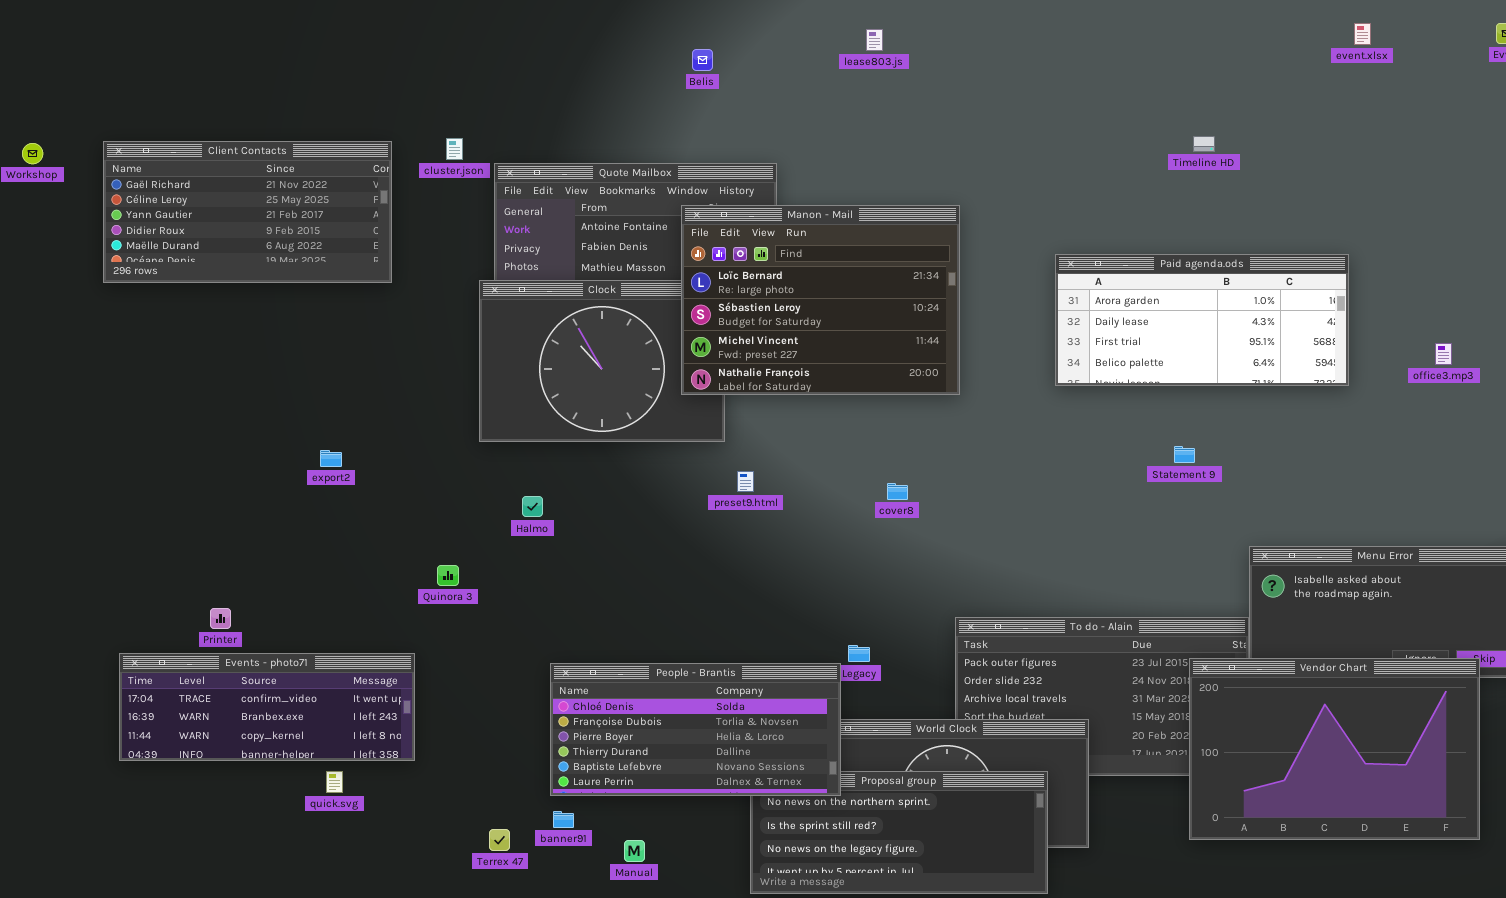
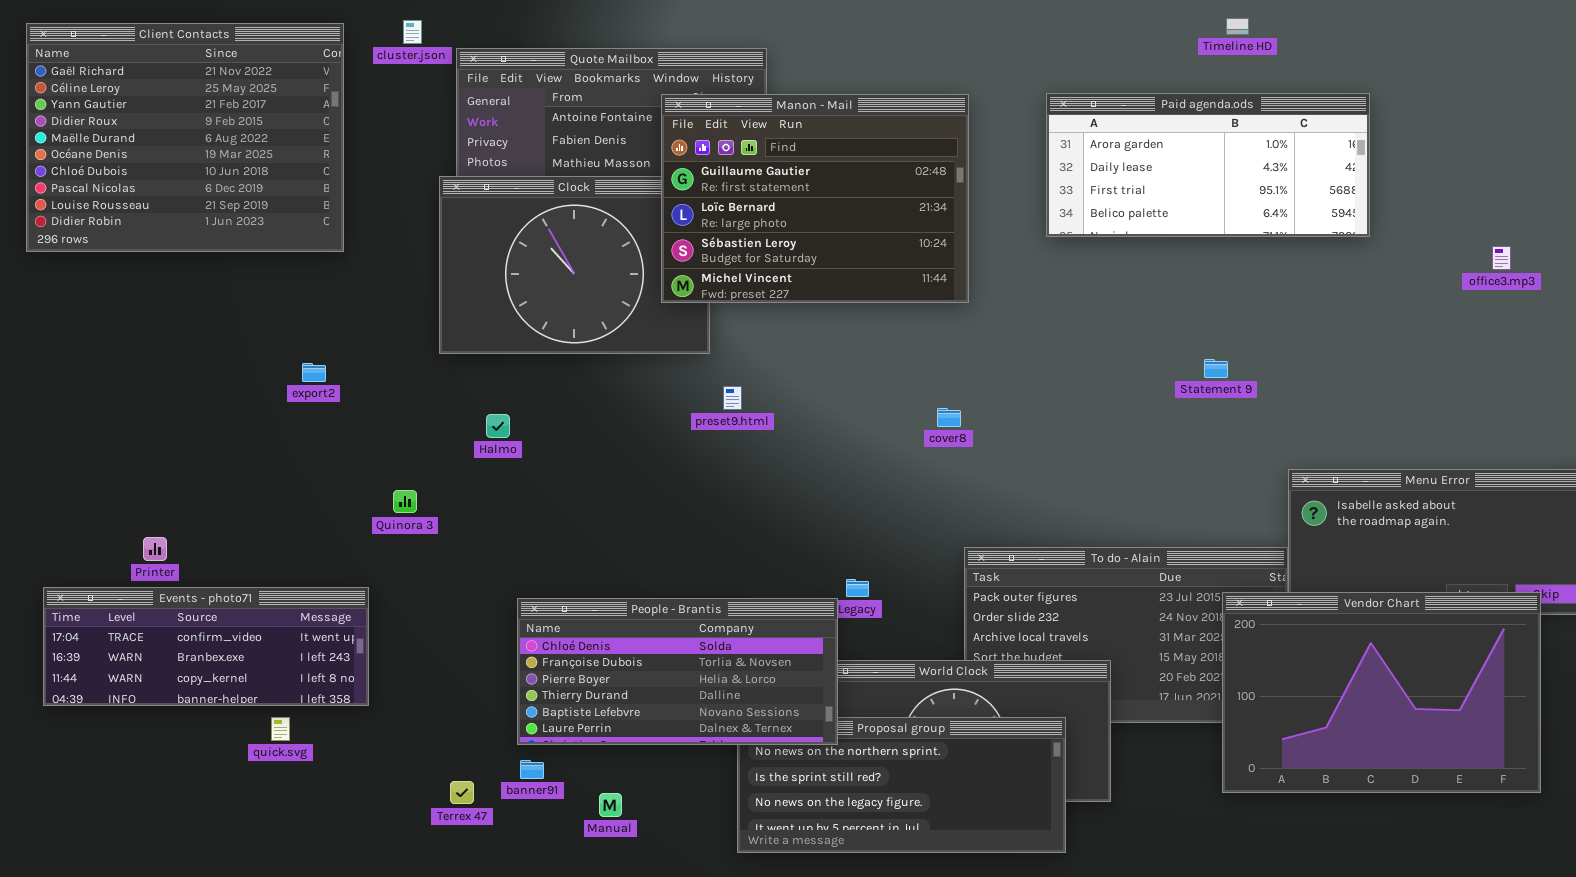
Client Contacts: [103,141,392,283] -> [26,23,344,252], resized
Manon - Mail: [681,205,960,395] -> [661,94,969,303], scrolled up 1 row
Paid agenda.ods: [1055,254,1349,386] -> [1046,93,1370,237], moved
export2: [320,450,342,467] -> [302,363,326,382], moved
cover8: [887,483,908,500] -> [937,408,961,427], moved

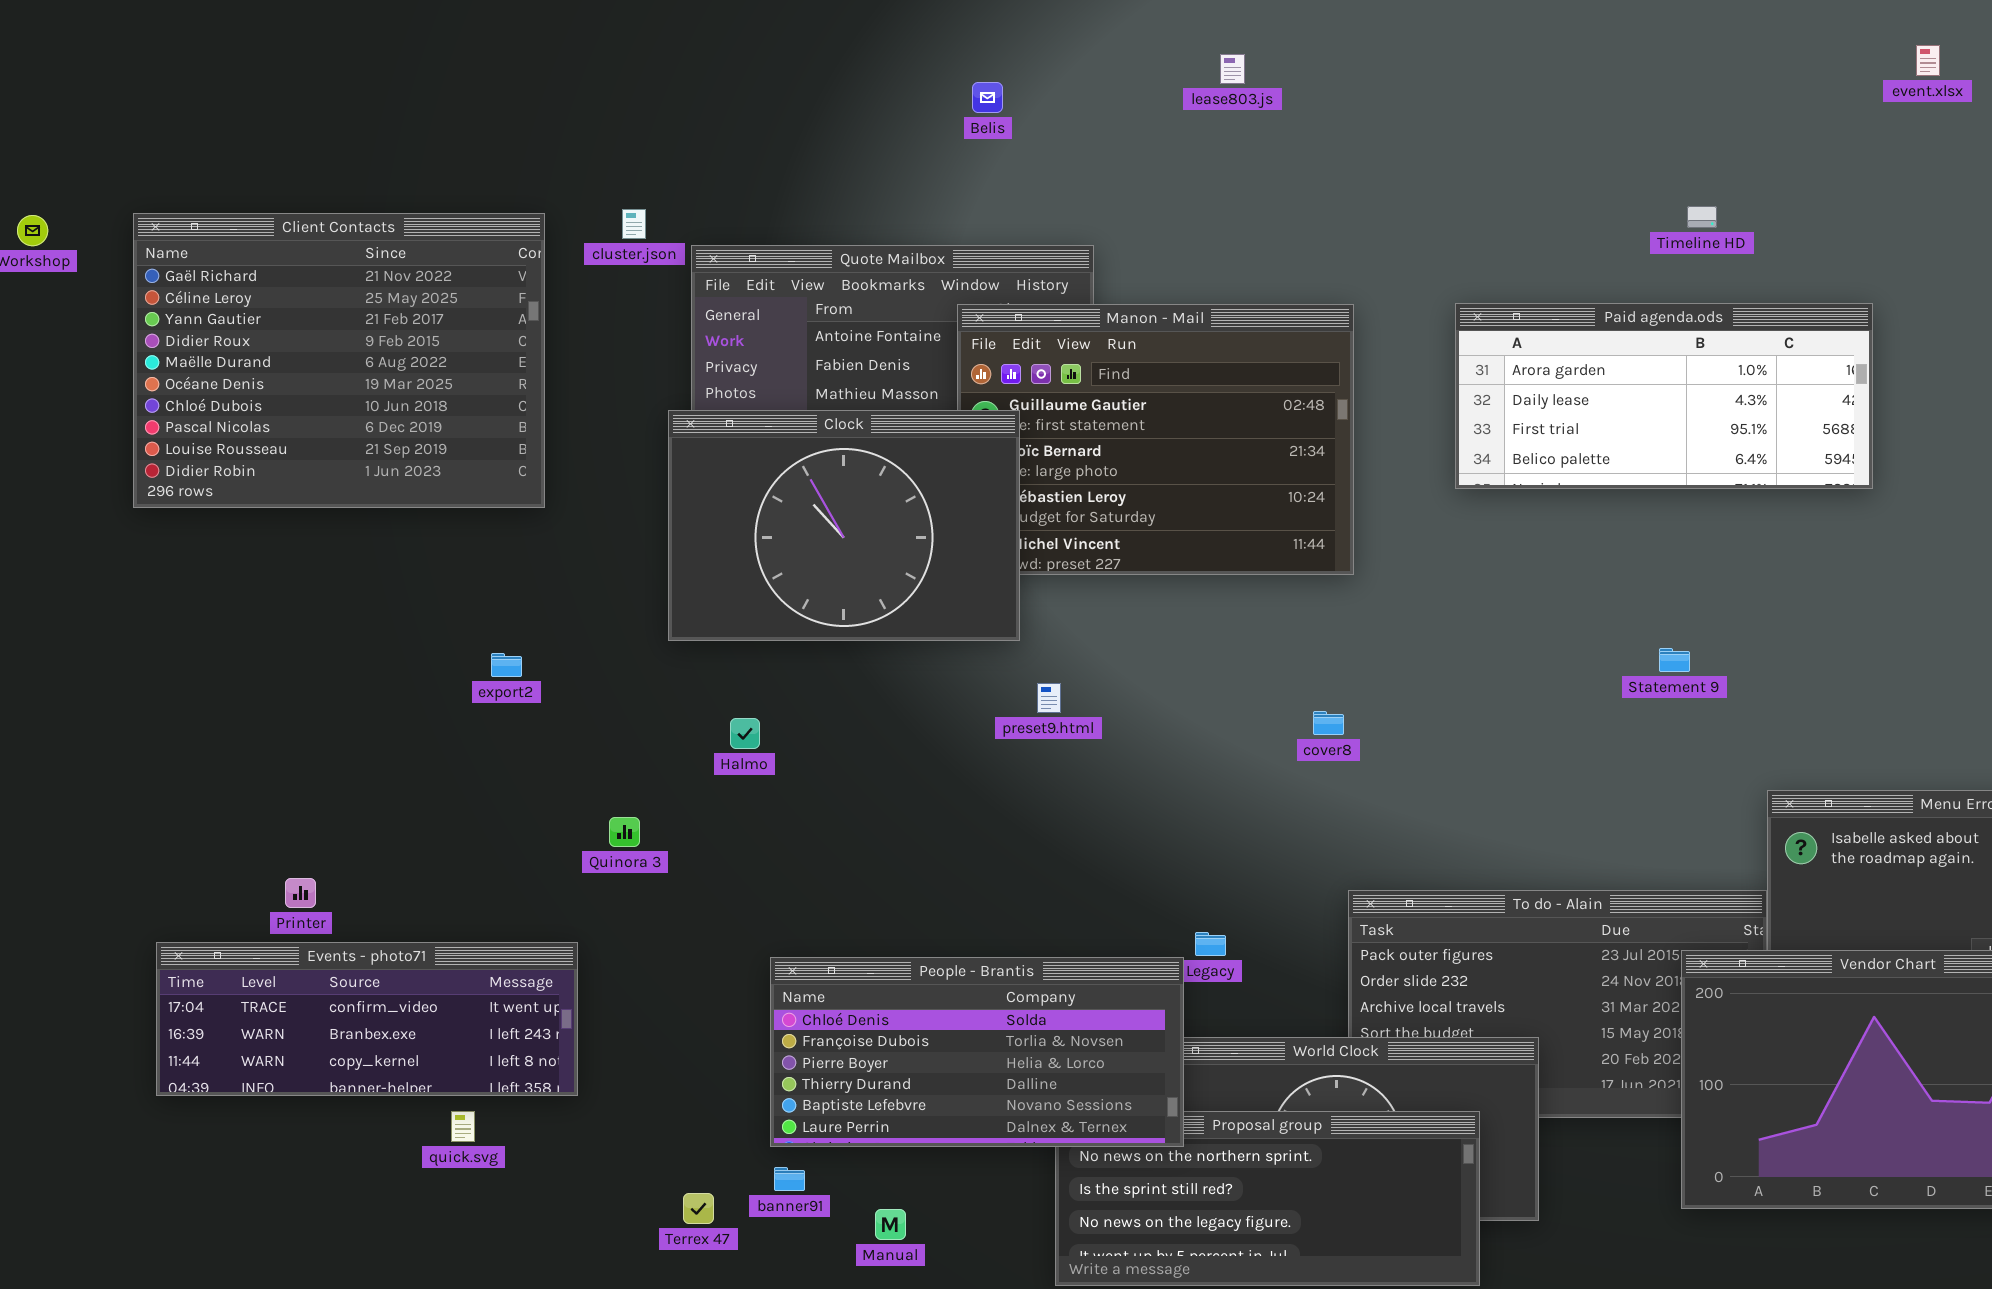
Clock: [439,176,710,354] -> [668,410,1020,641], raised

